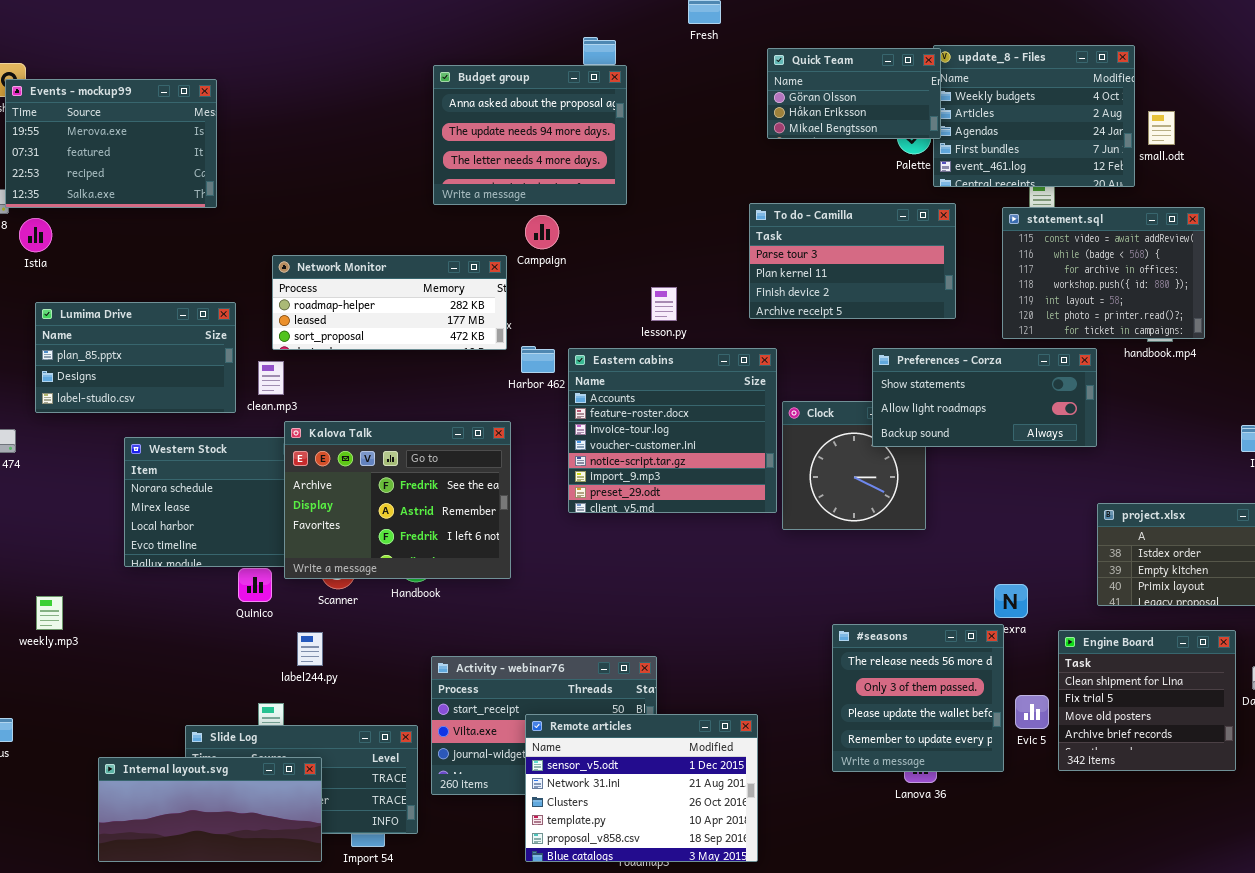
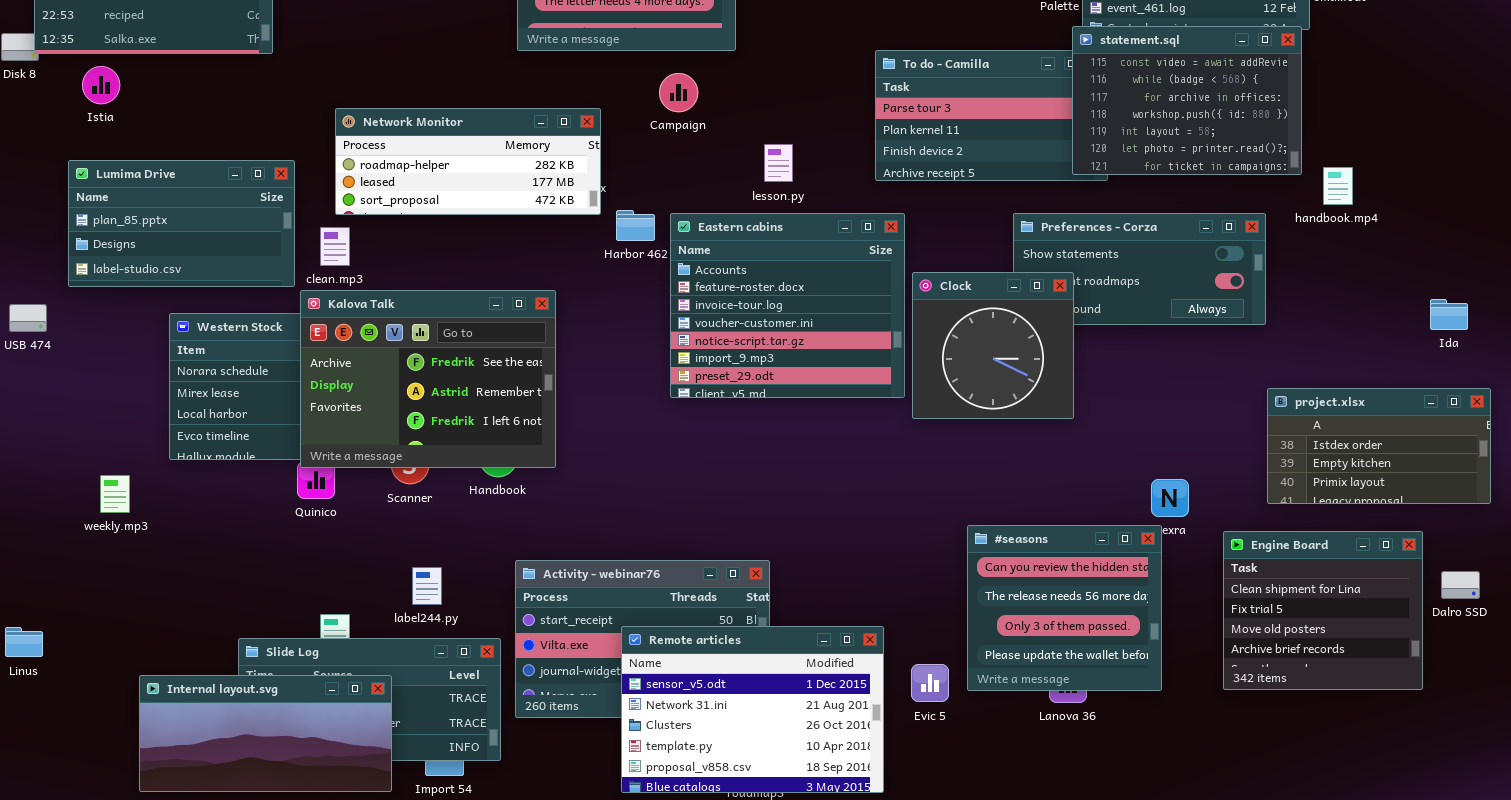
statement.sql: [1002,207,1205,339] -> [1072,26,1302,175], moved
Campaign: [525,215,559,249] -> [659,73,698,112], moved
Istia: [19,218,52,252] -> [82,66,120,104], moved
Clock: [782,401,926,530] -> [912,272,1074,419], raised
Kalova Talk: [284,421,511,579] -> [300,290,556,468], moved
weekly.mp3: [36,596,63,630] -> [100,475,130,513], moved
#seasons: [832,624,1004,772] -> [967,525,1162,691], scrolled up 1 row
label244.py: [297,632,323,666] -> [412,567,442,605], moved
Evic 5: [1015,695,1049,729] -> [911,664,949,702], moved

